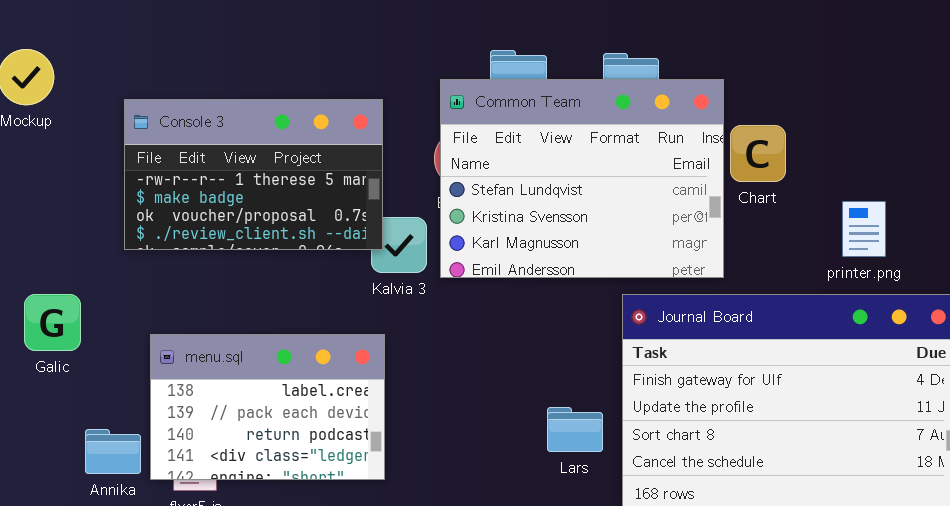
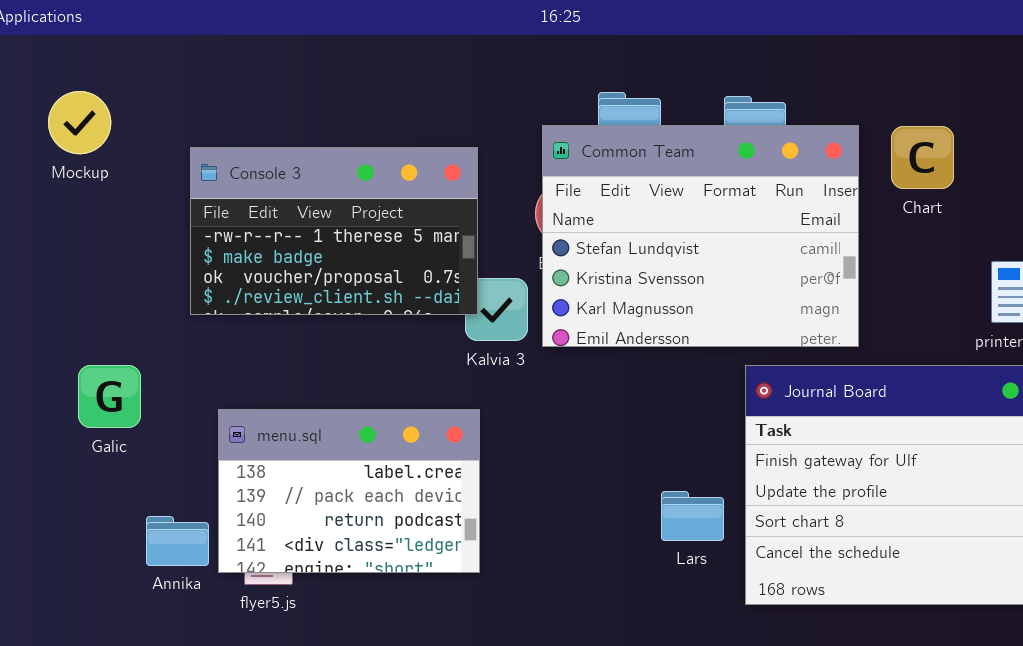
Chart: [730,125,786,182] -> [891,126,954,189], moved

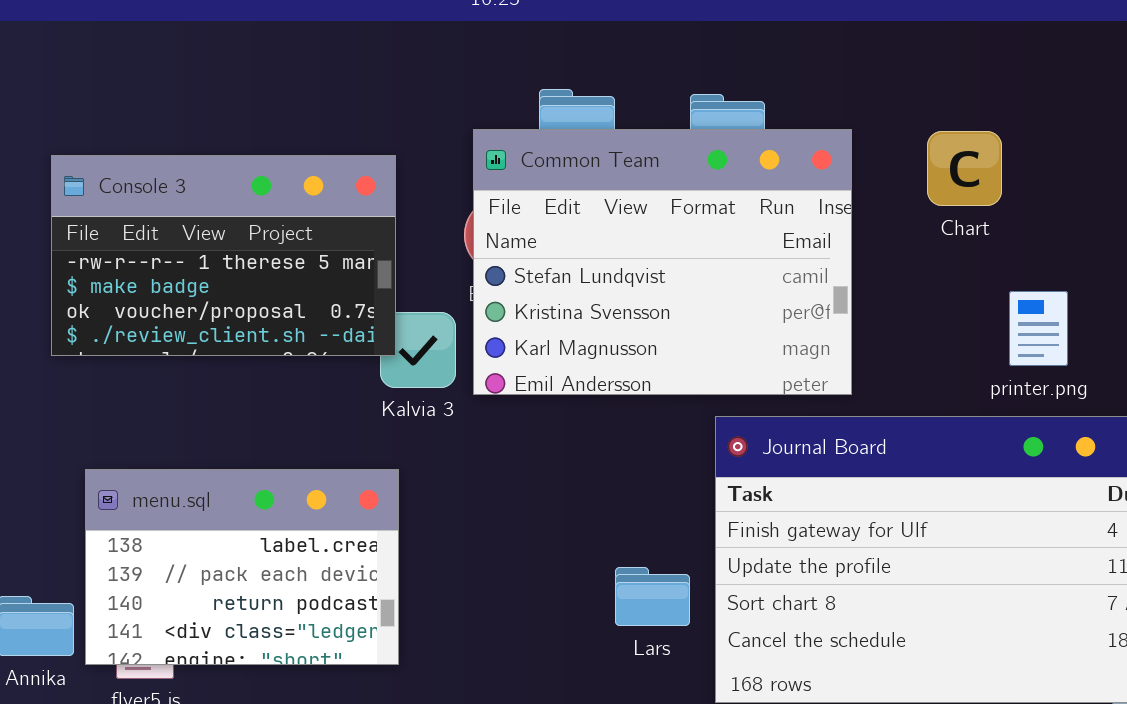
Chart: [891,126,954,189] -> [927,131,1002,206], moved

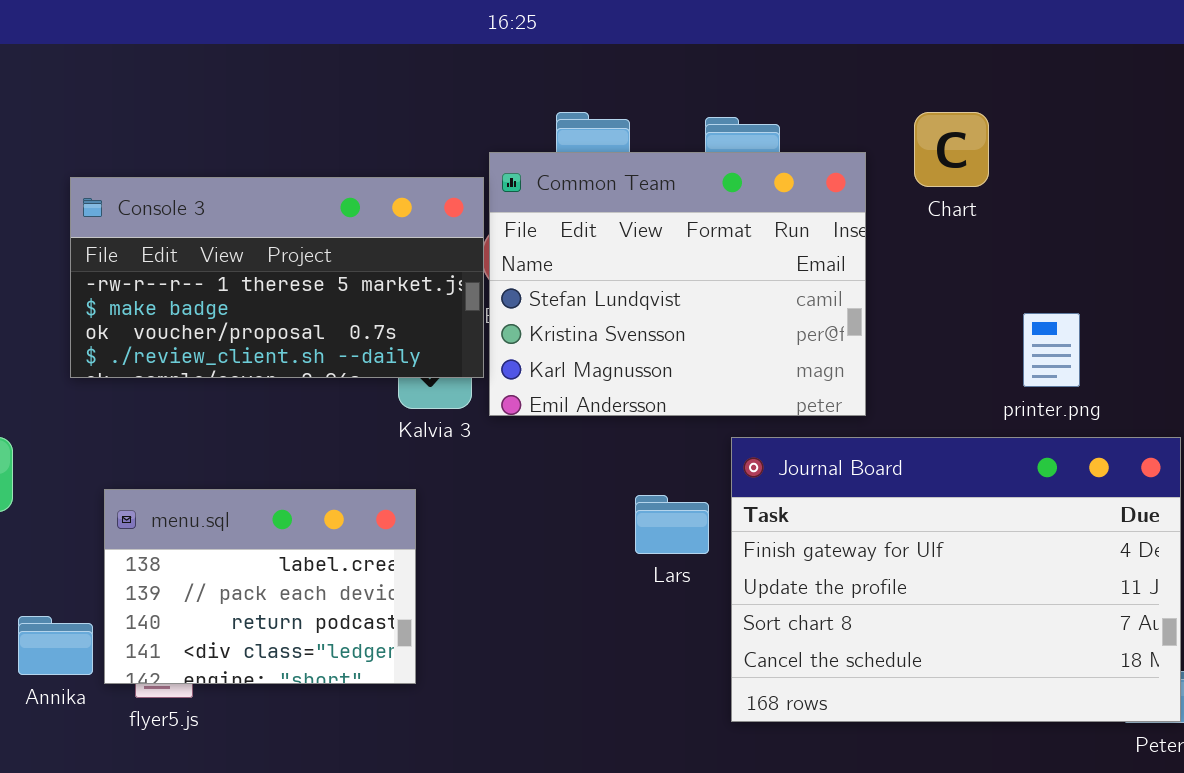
Chart: [927,131,1002,206] -> [914,112,989,187], moved
Console 3: [51,155,396,356] -> [70,177,484,378], resized
Lars: [615,567,690,626] -> [635,495,709,554], moved

